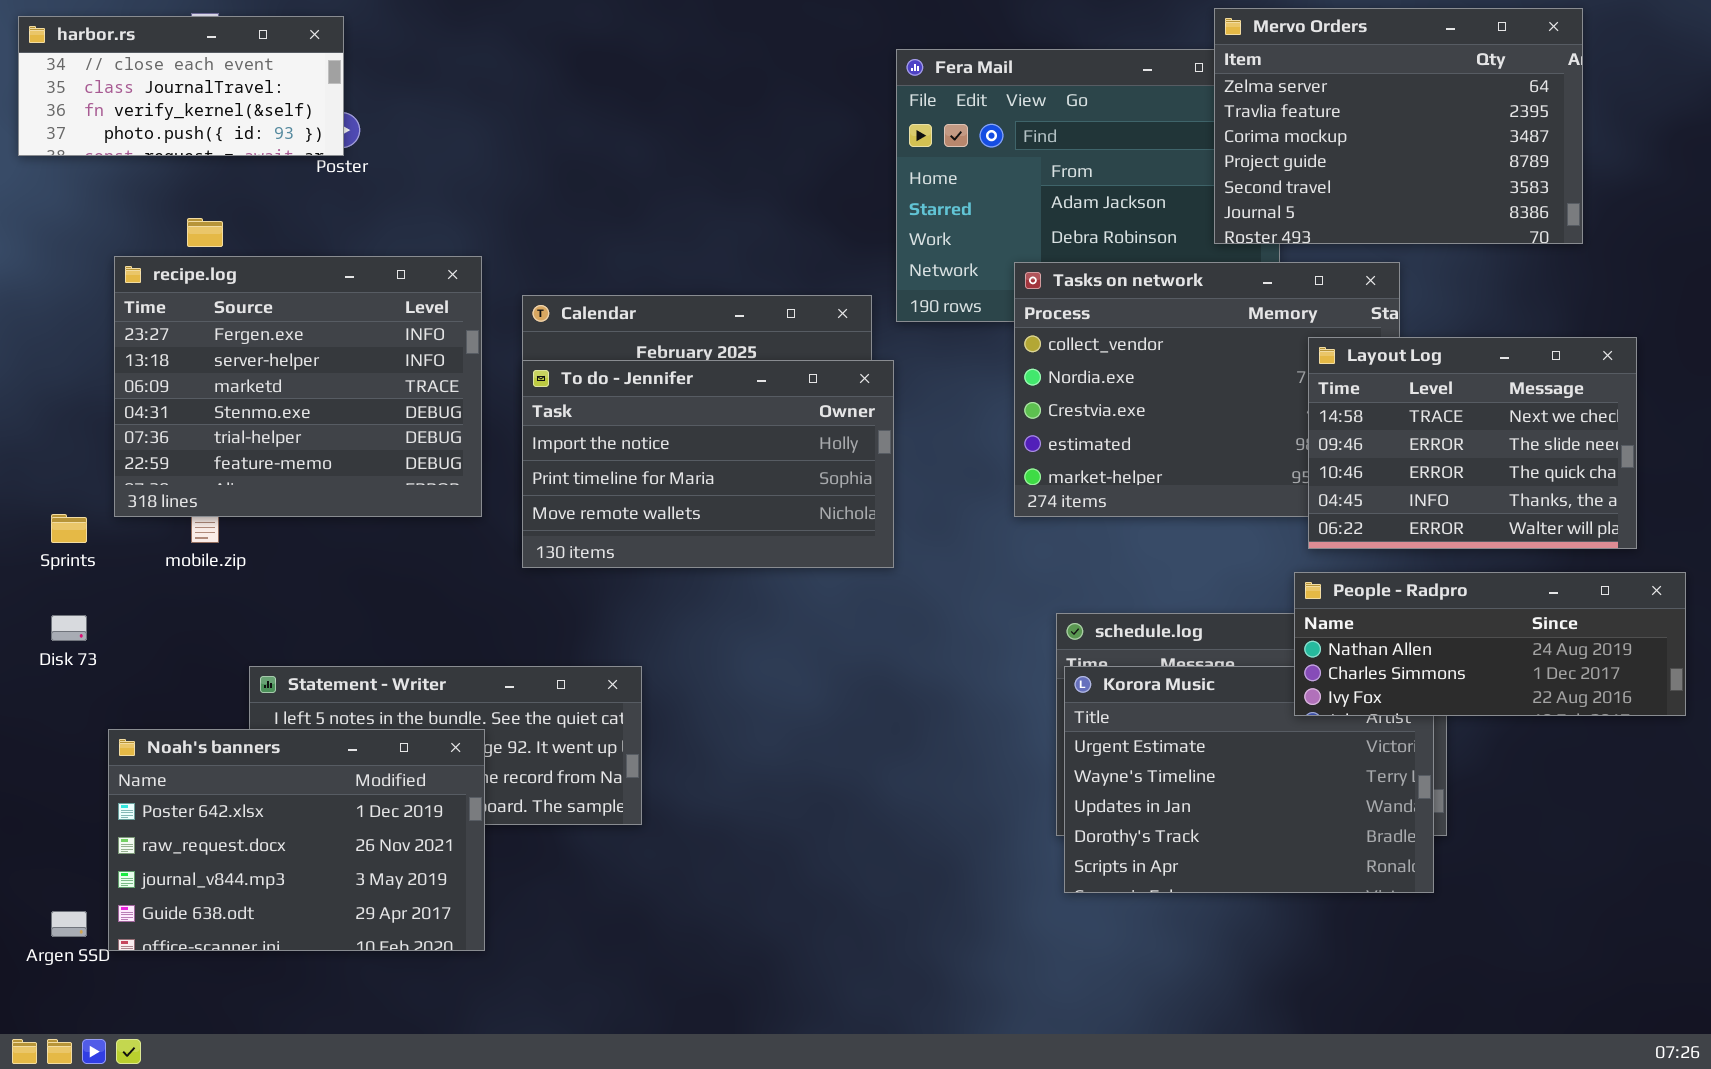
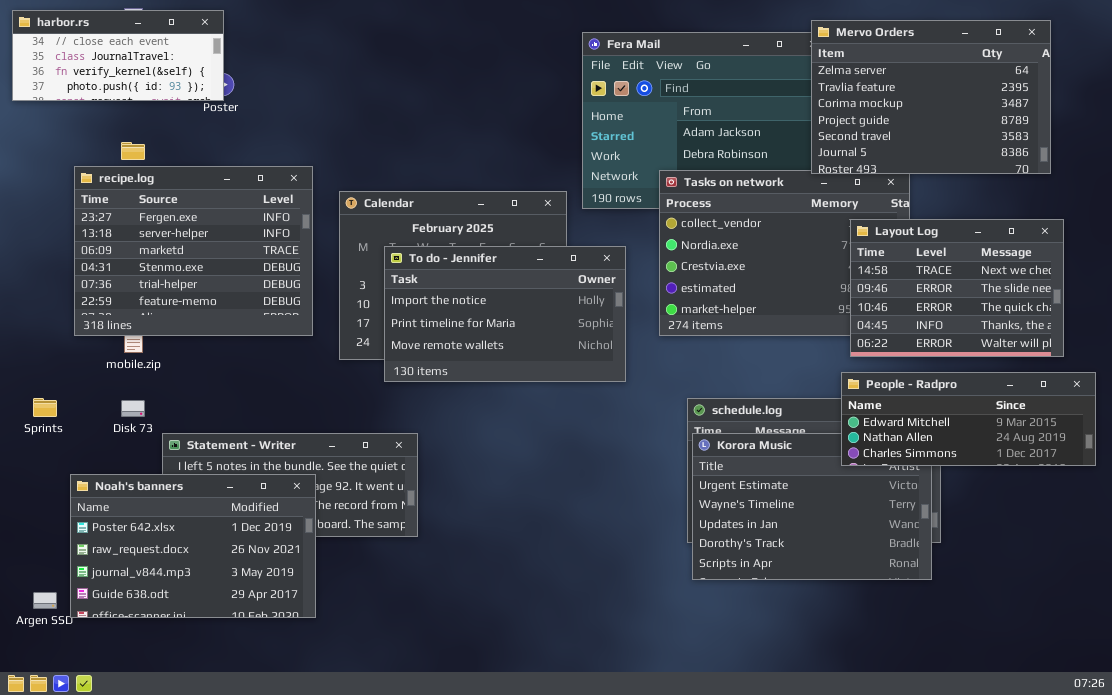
Mervo Orders: [1214,8,1583,244] -> [811,20,1051,174], moved
To do - Jennifer: [522,360,894,568] -> [384,246,626,382], moved
Sprints: [51,514,87,543] -> [33,398,57,417], moved
People - Radpro: [1294,572,1686,716] -> [841,372,1096,466], scrolled up 1 row
Disk 73: [51,615,87,641] -> [121,400,145,417], moved

